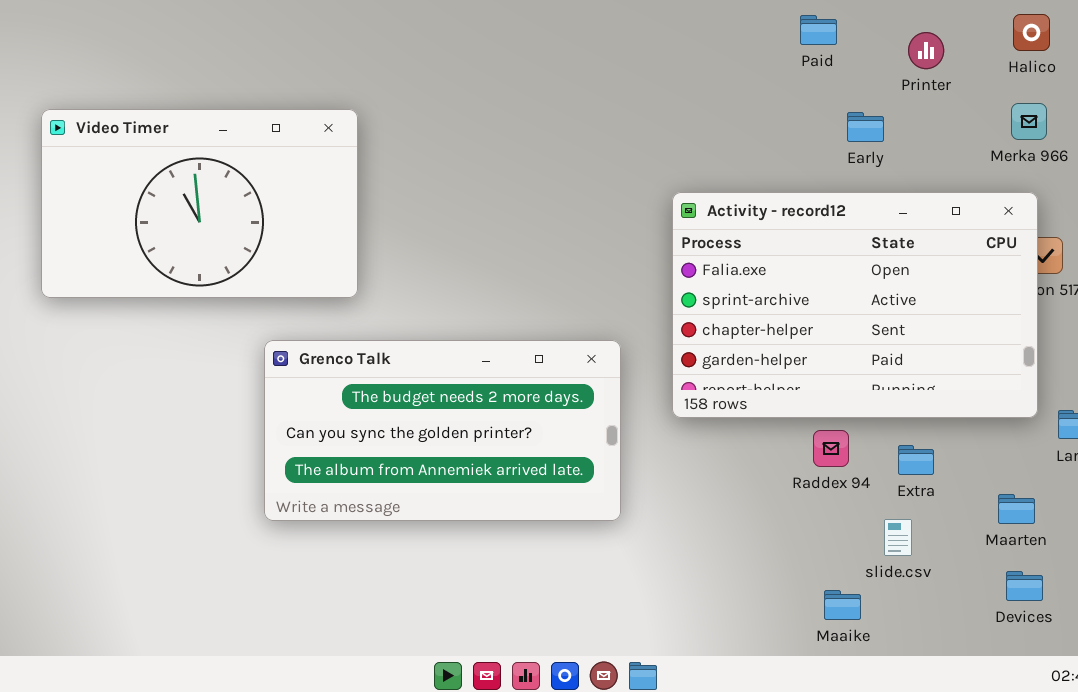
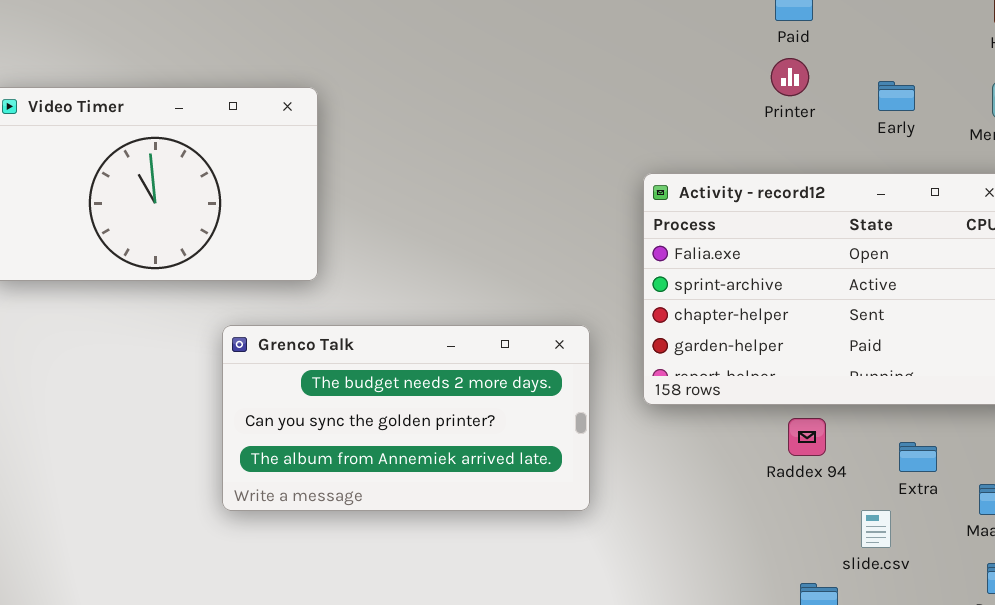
Printer: [908,32,944,69] -> [771,58,809,96], moved
Early: [847,112,884,142] -> [878,81,915,111], moved
Extra: [898,445,934,475] -> [899,442,937,472], moved

